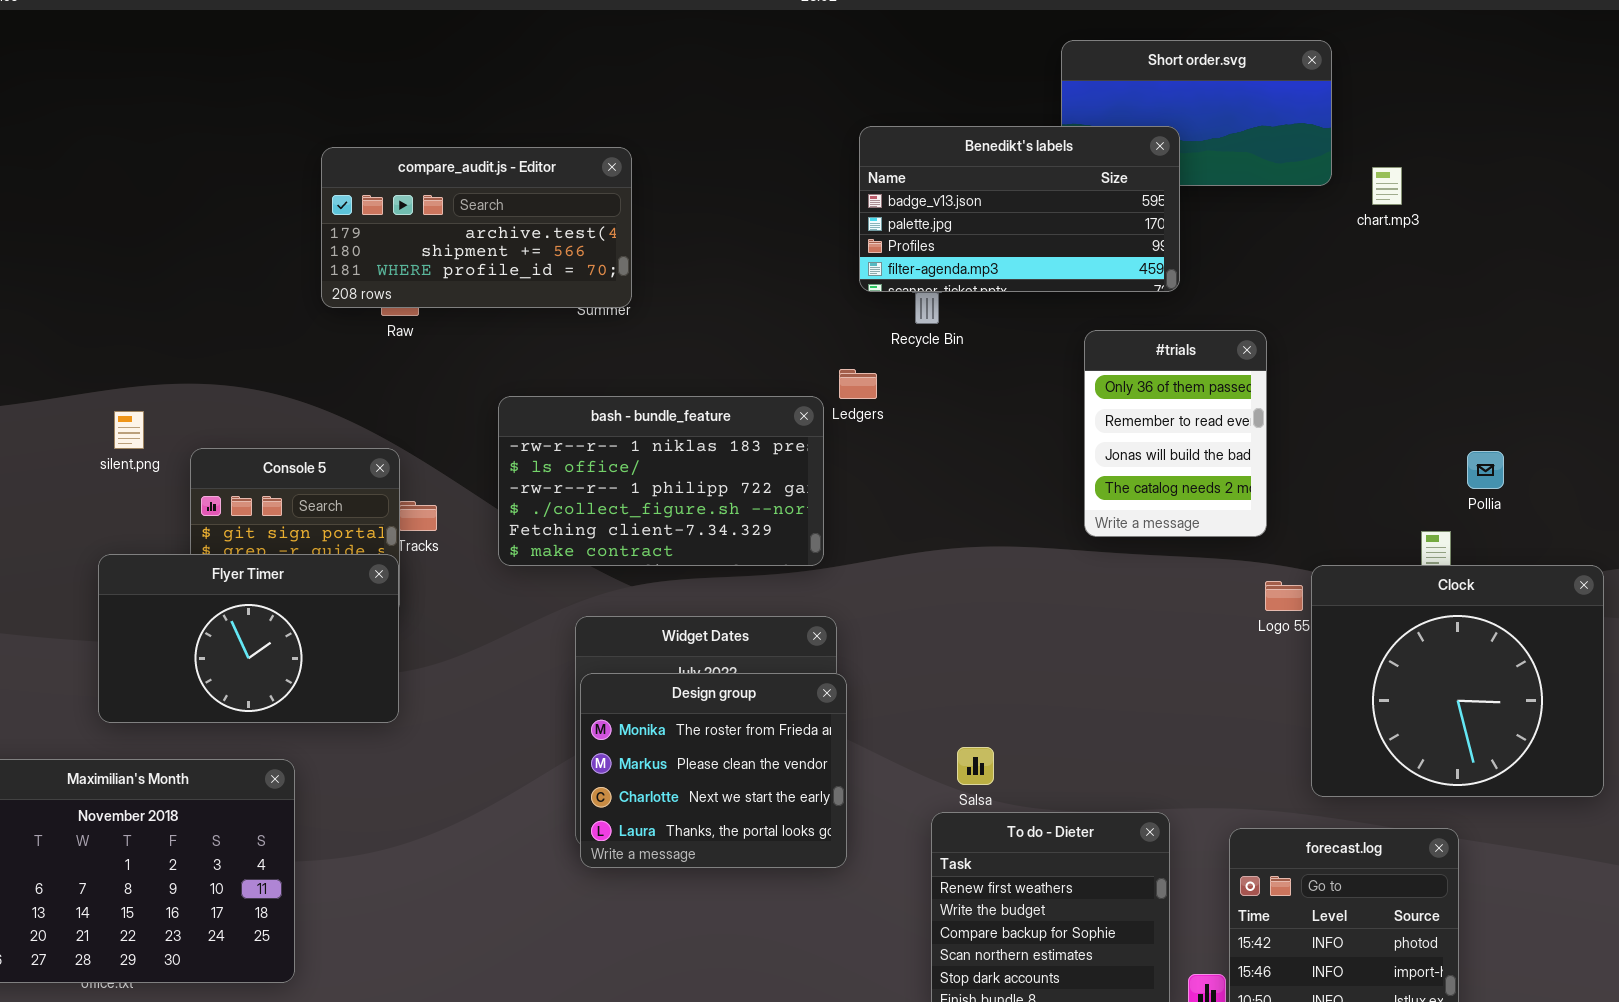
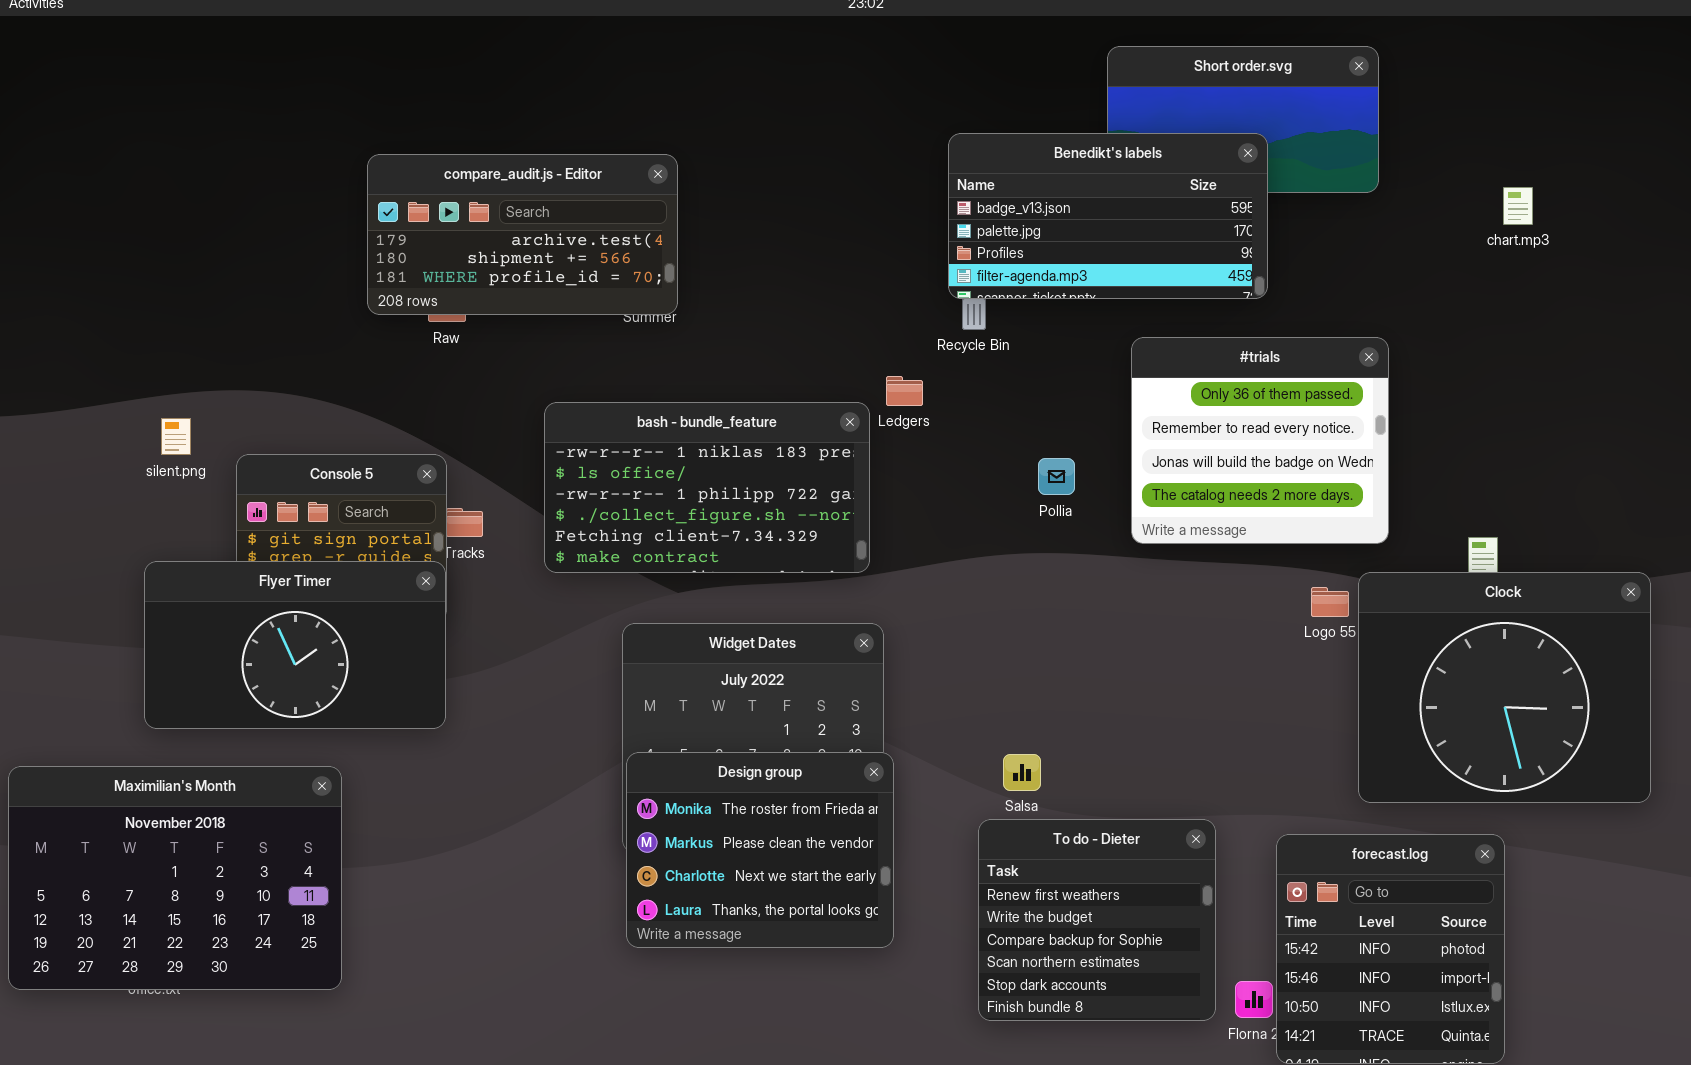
Benedikt's labels: [859,126,1180,292] -> [948,133,1268,299], moved
chart.mp3: [1372,167,1402,205] -> [1503,187,1533,225], moved
#trials: [1084,330,1267,537] -> [1131,337,1389,544], resized
Pollia: [1467,451,1504,489] -> [1038,458,1075,495], moved
Design group: [580,673,847,868] -> [626,752,894,948], moved

